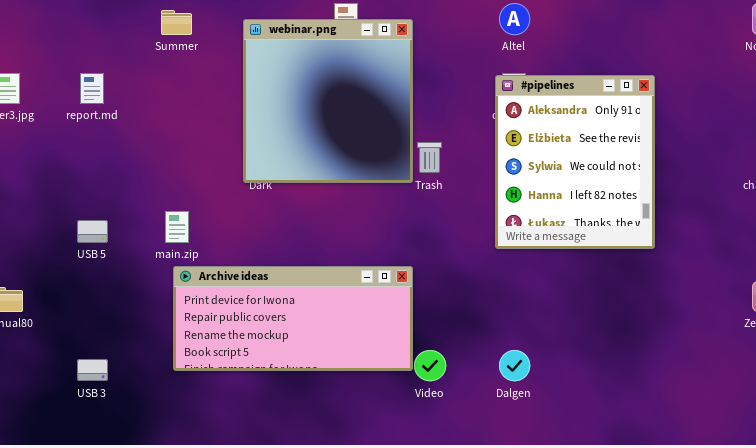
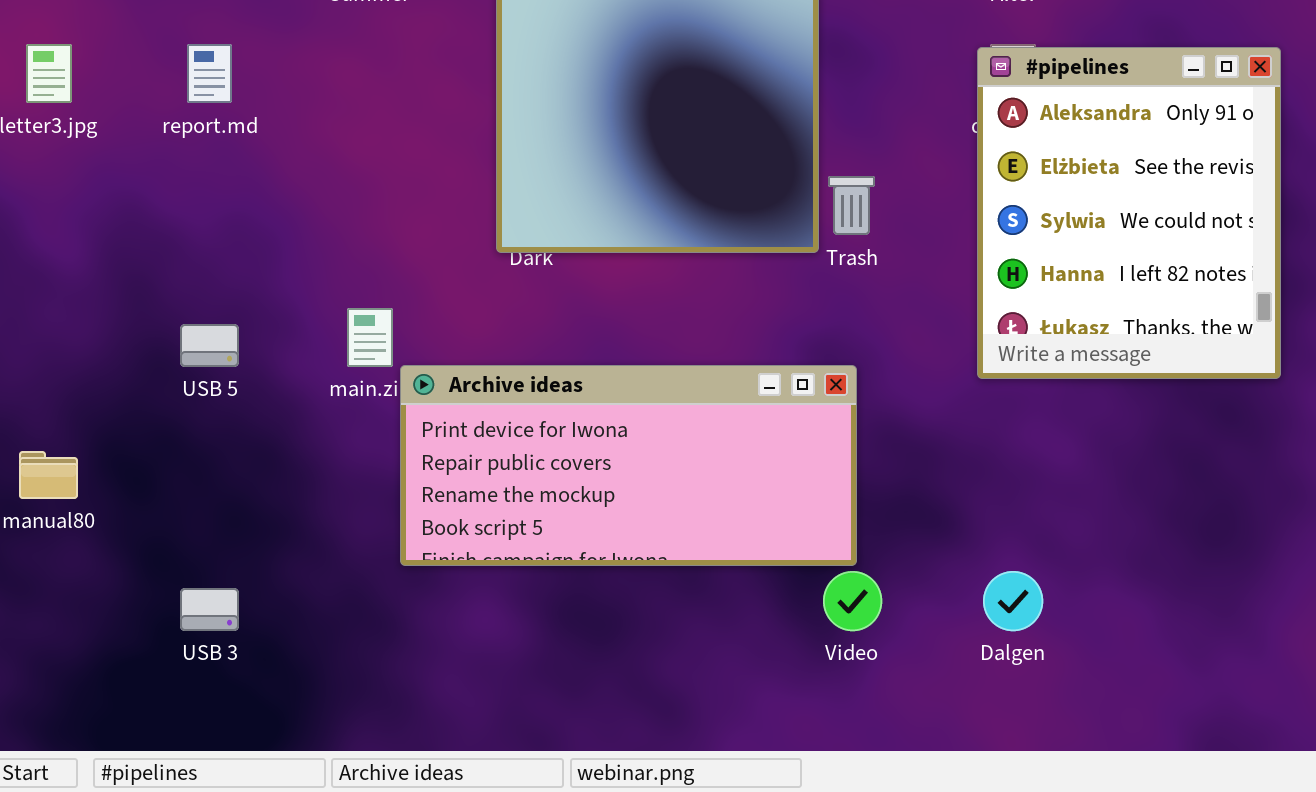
Archive ideas: [173,266,413,371] -> [400,365,857,566], moved

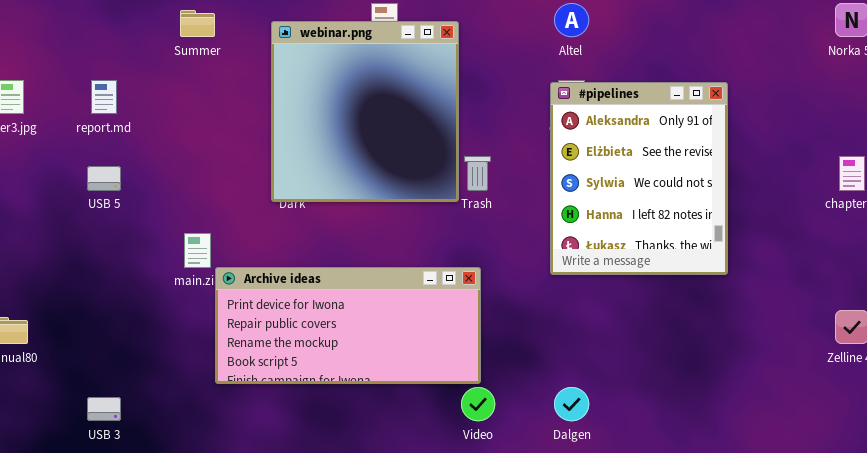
USB 5: [180,324,239,367] -> [87,166,121,191], moved

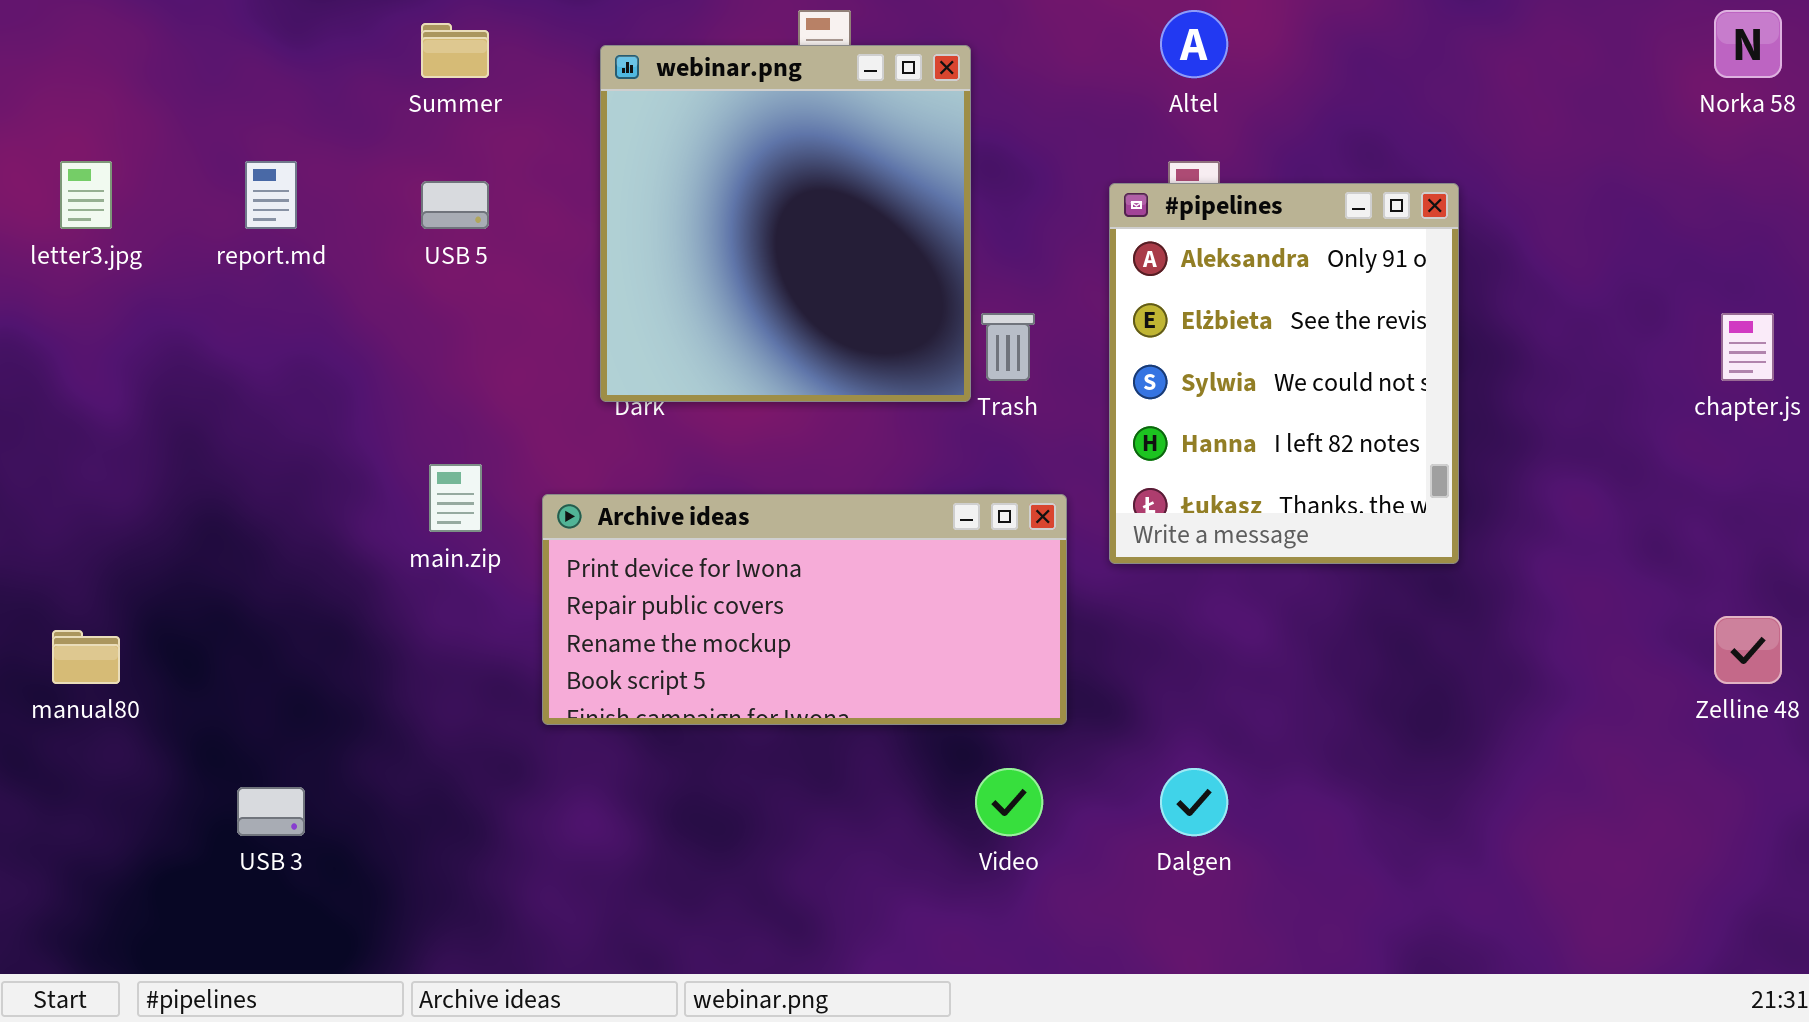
#pipelines: [550,82,728,275] -> [1109,183,1459,564], moved
USB 5: [87,166,121,191] -> [421,181,489,229], moved
Archive ideas: [215,267,481,384] -> [542,494,1067,725], moved

